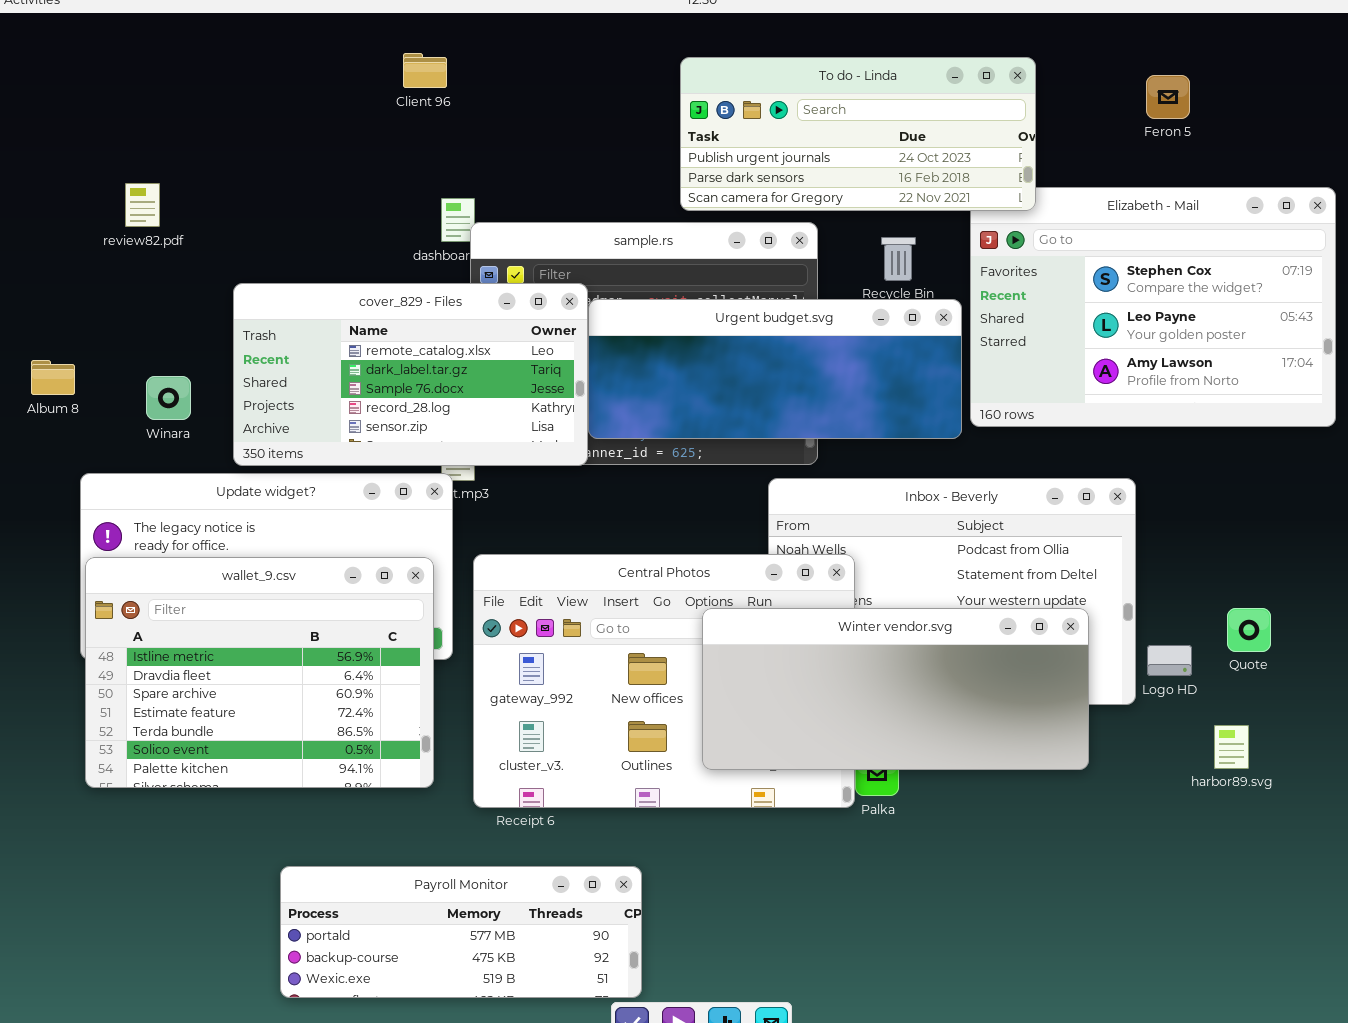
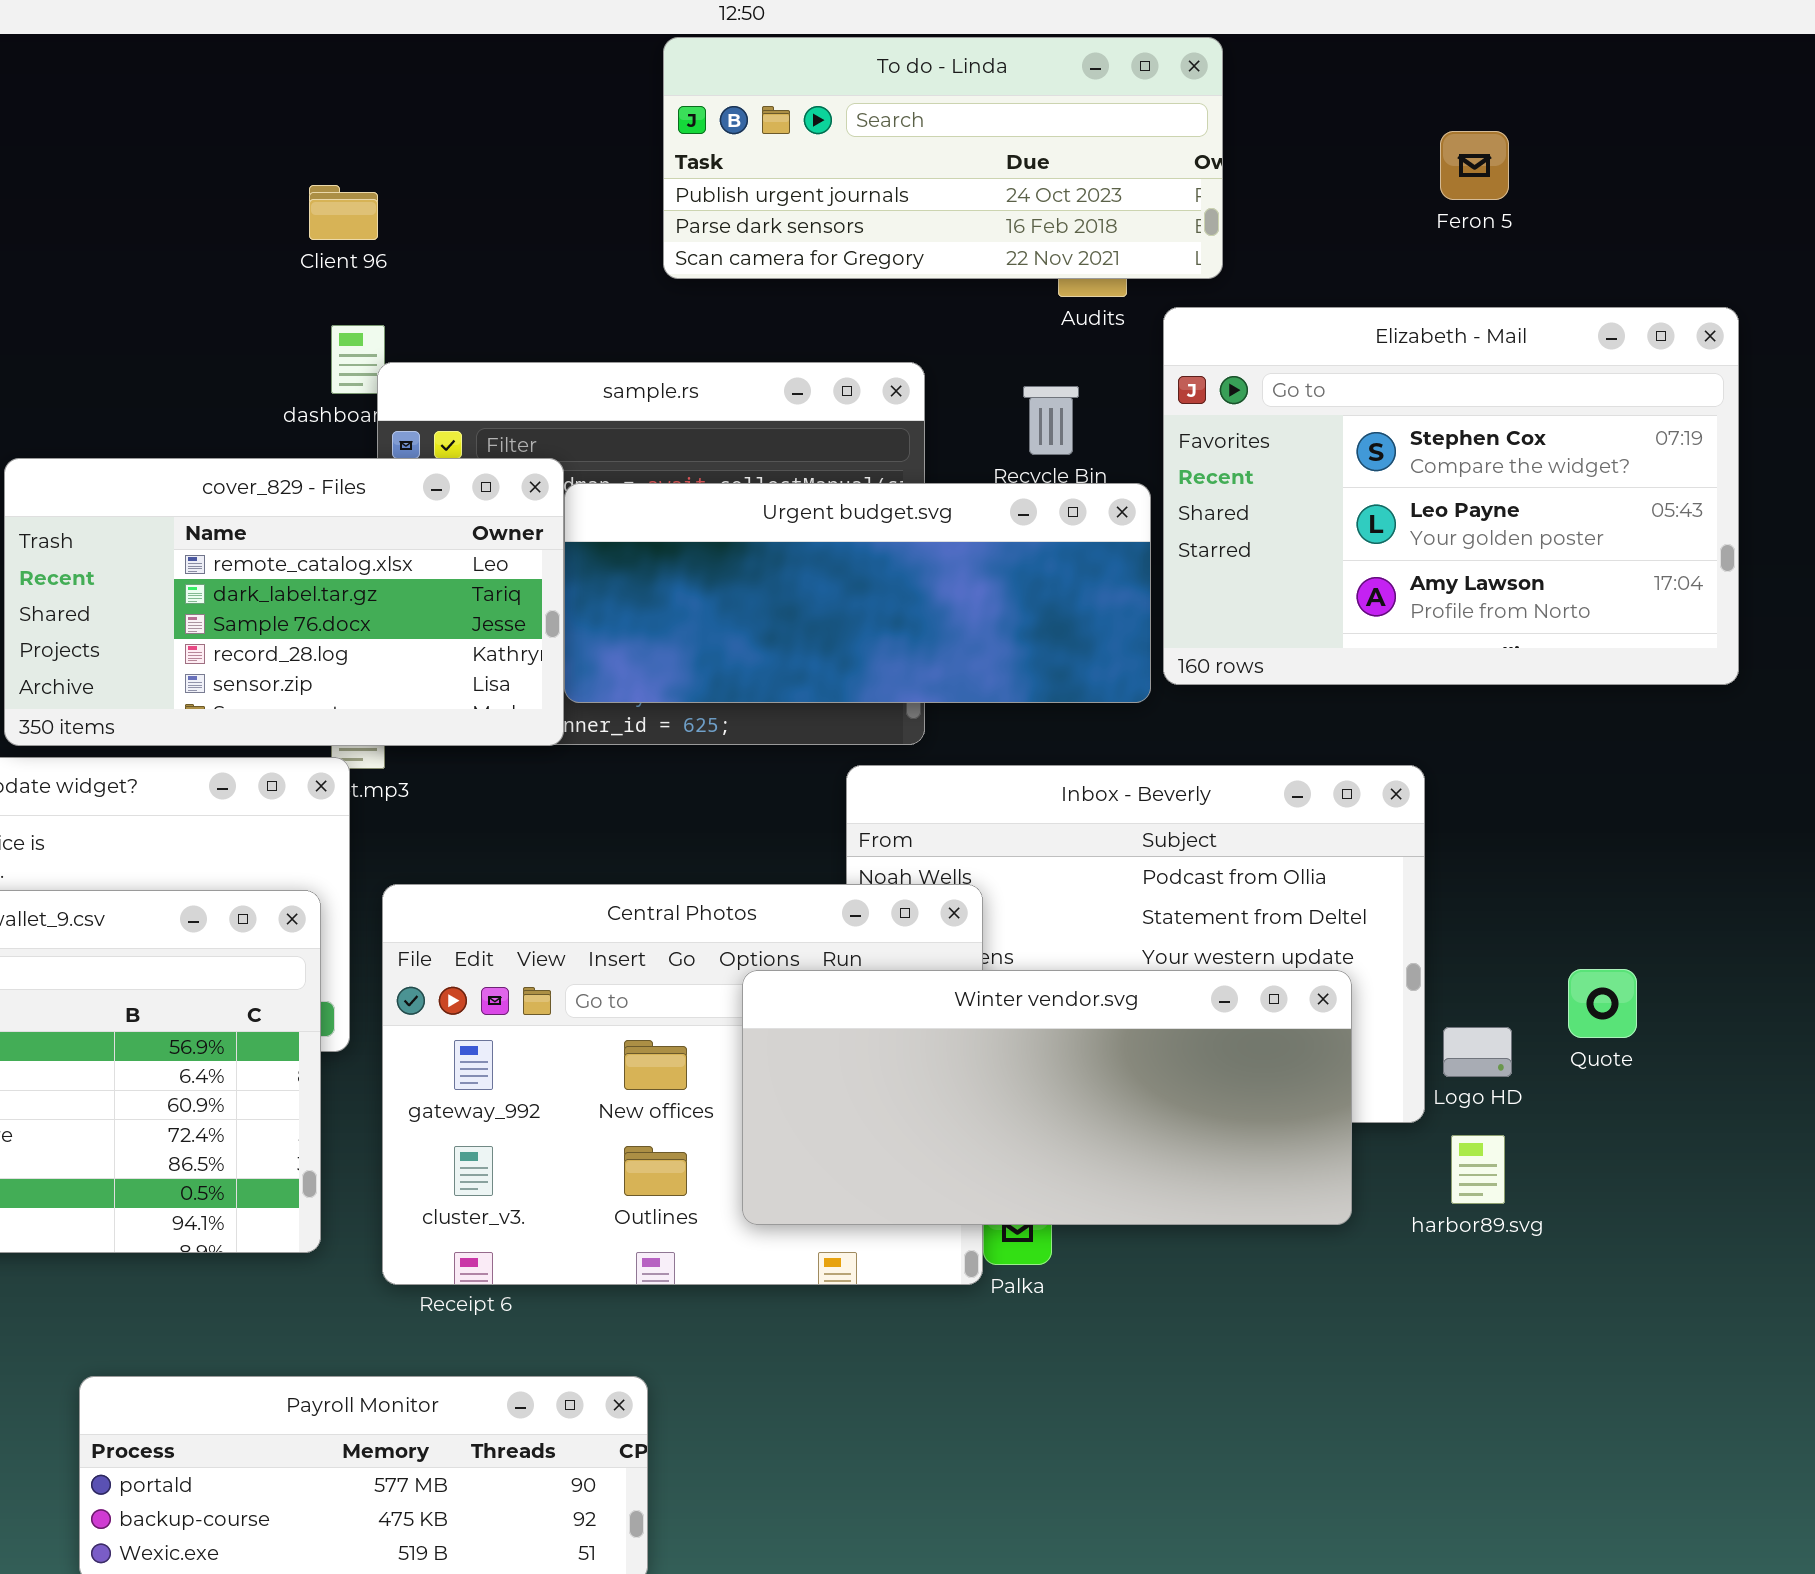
Client 96: [403,53,447,88] -> [309,185,378,240], moved
To do - Linda: [680,57,1036,211] -> [663,37,1223,279], moved
harbor89.svg: [1214,725,1249,769] -> [1451,1135,1505,1204], moved

